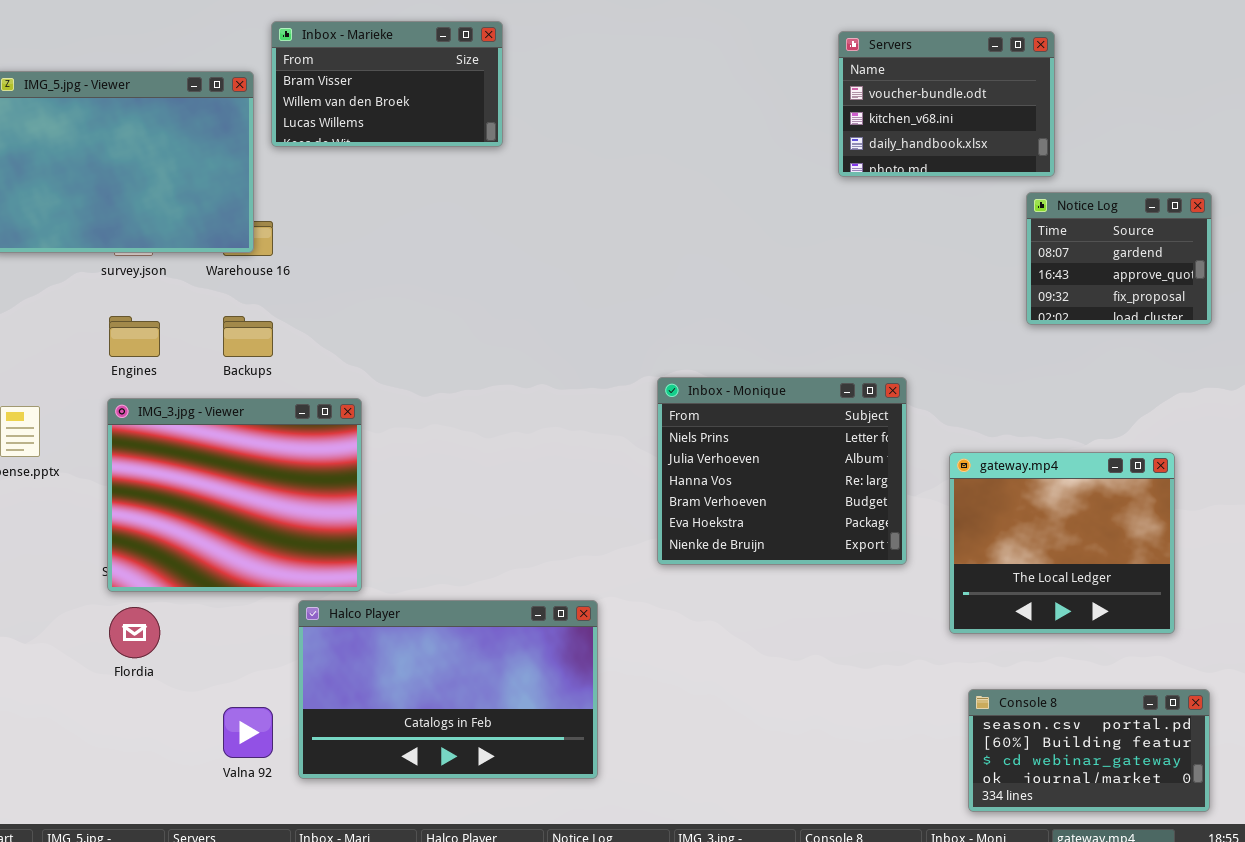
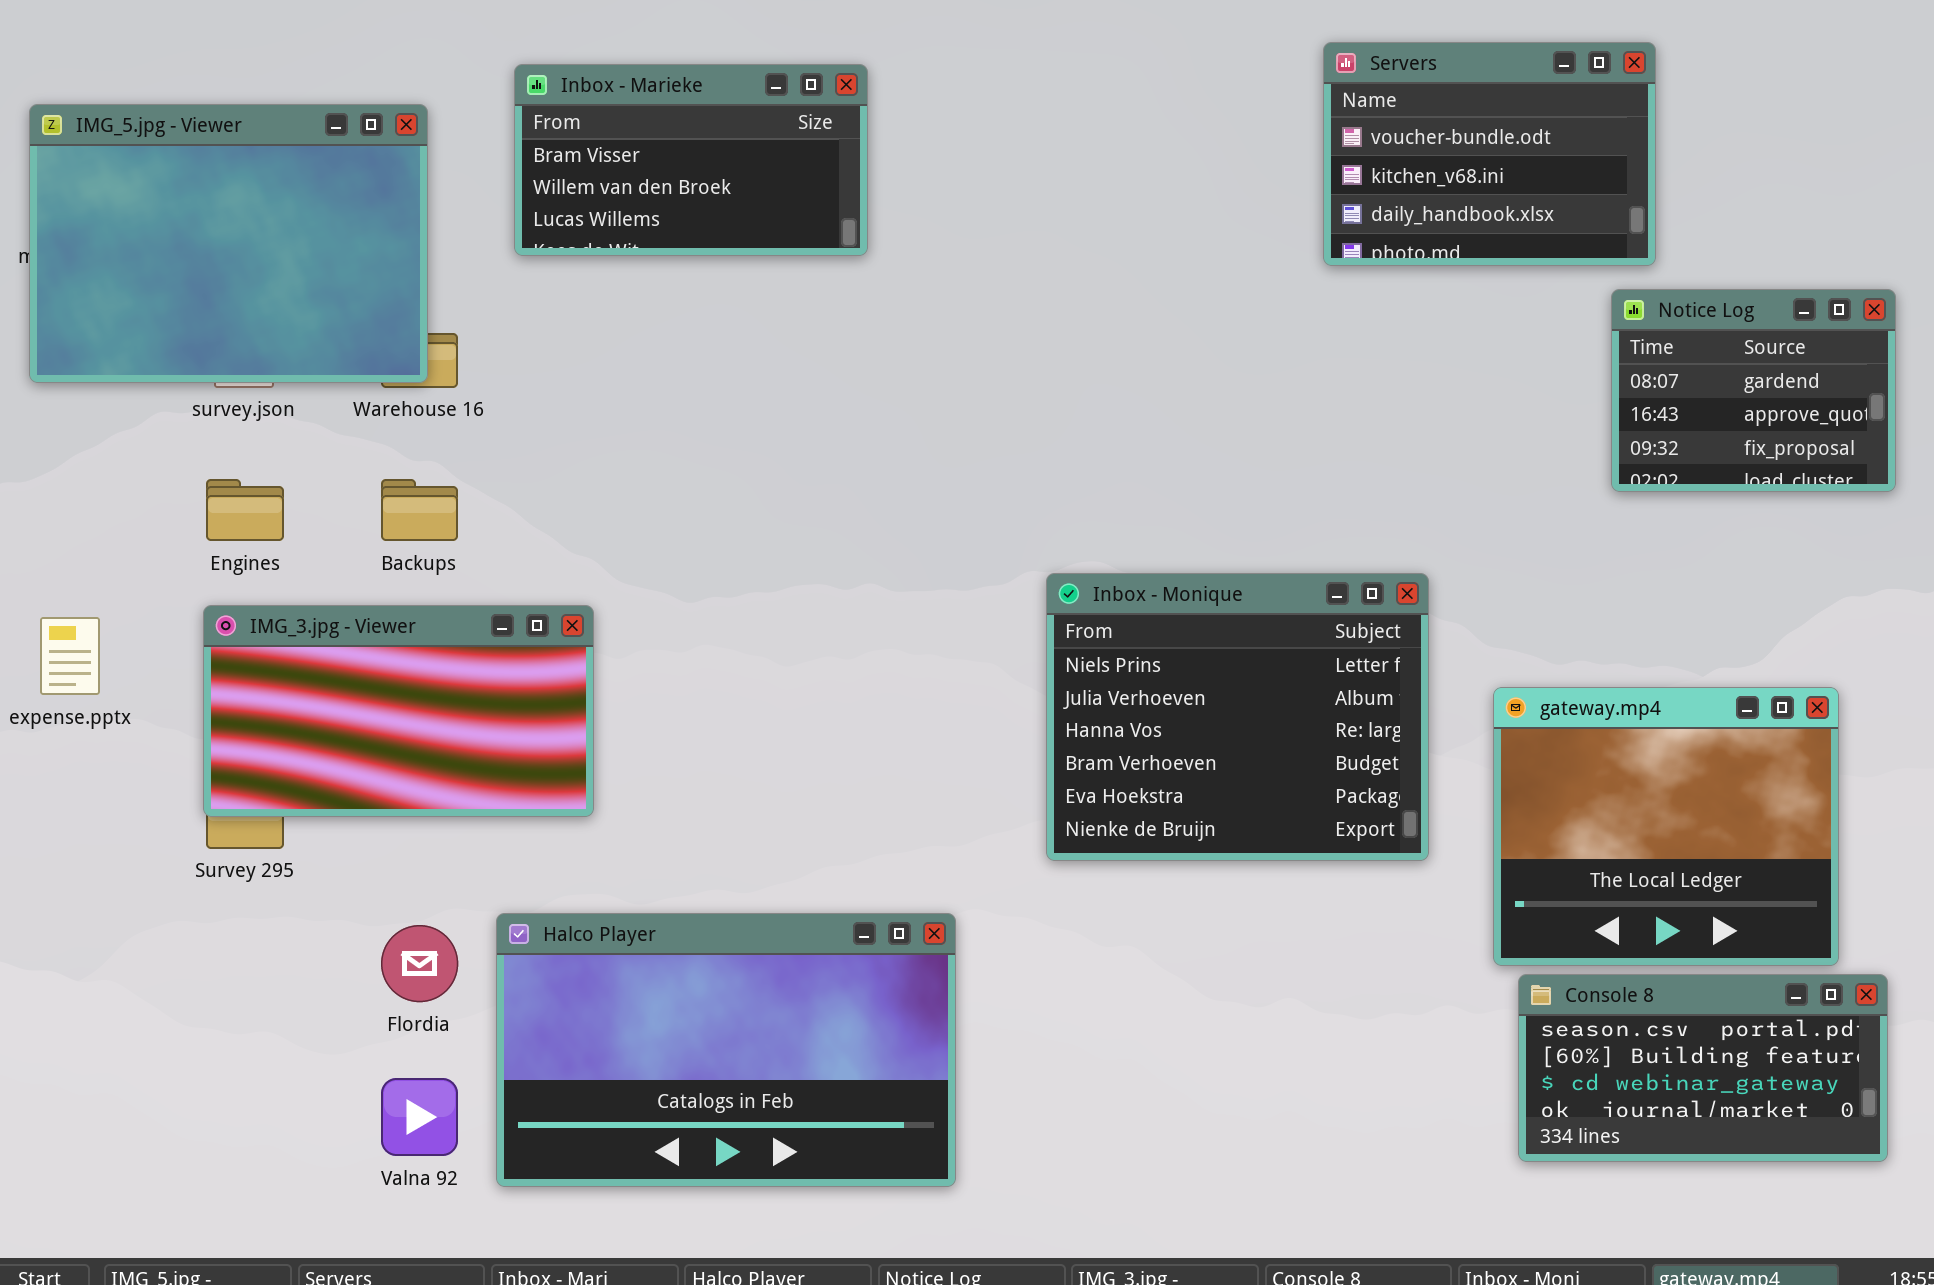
Inbox - Marieke: [271,21,503,147] -> [514,64,868,256], moved
IMG_3.jpg - Viewer: [107,398,362,592] -> [203,605,594,817], resized
Flordia: [109,607,160,658] -> [381,925,458,1002], moved
Console 8: [968,689,1210,812] -> [1518,974,1888,1162], moved

